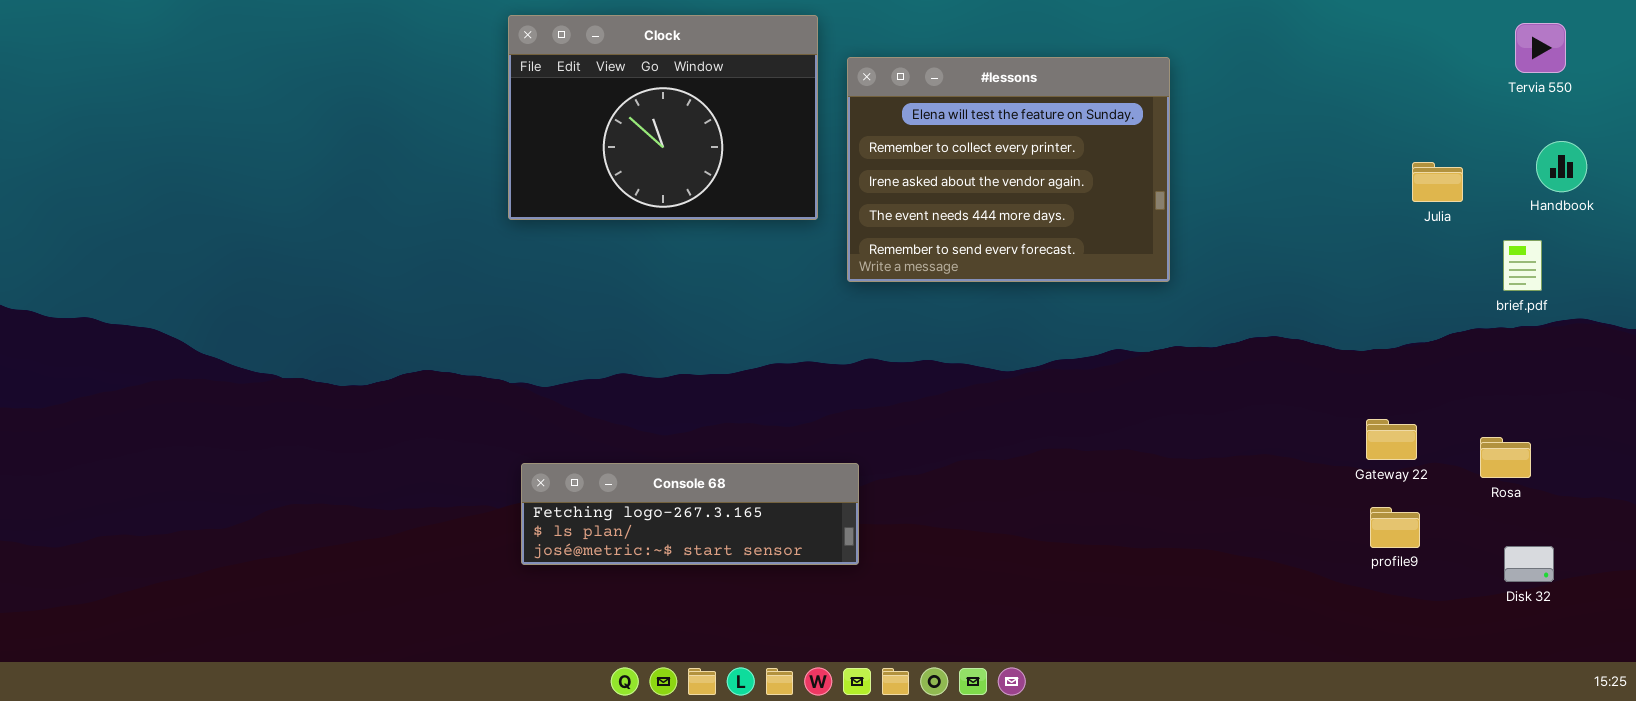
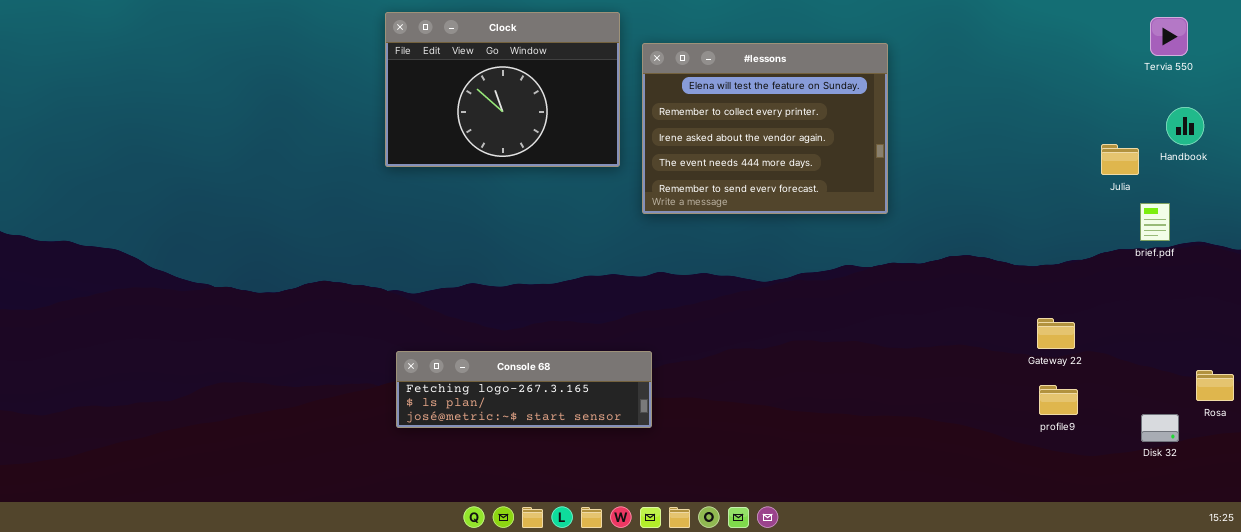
Julia: [1412,162,1463,202] -> [1101,144,1139,175], moved
brief.pdf: [1503,240,1542,291] -> [1140,203,1170,241], moved
Rosa: [1480,437,1531,478] -> [1196,370,1234,401], moved

